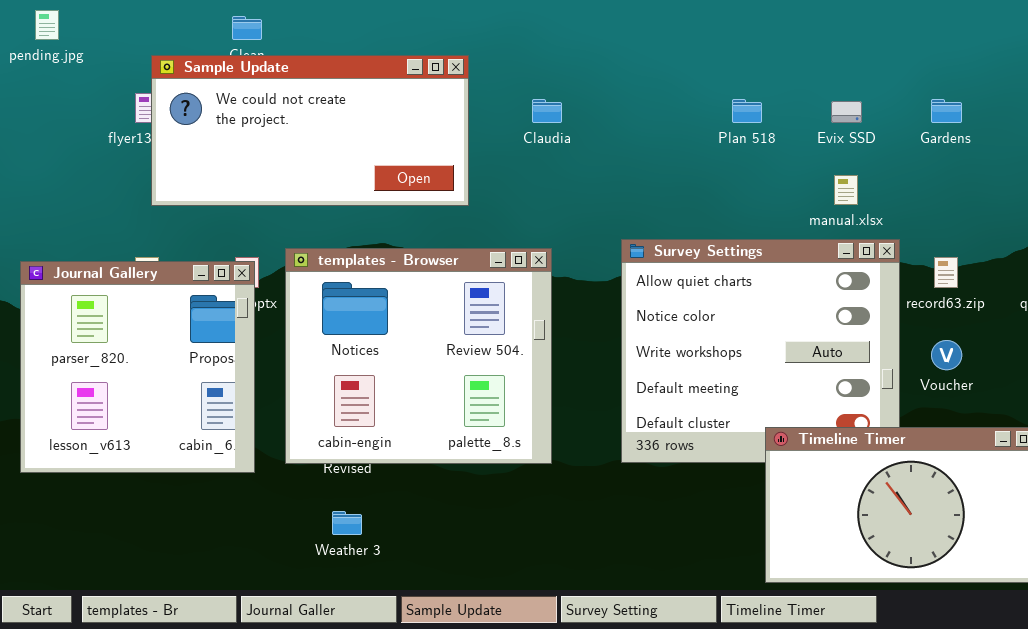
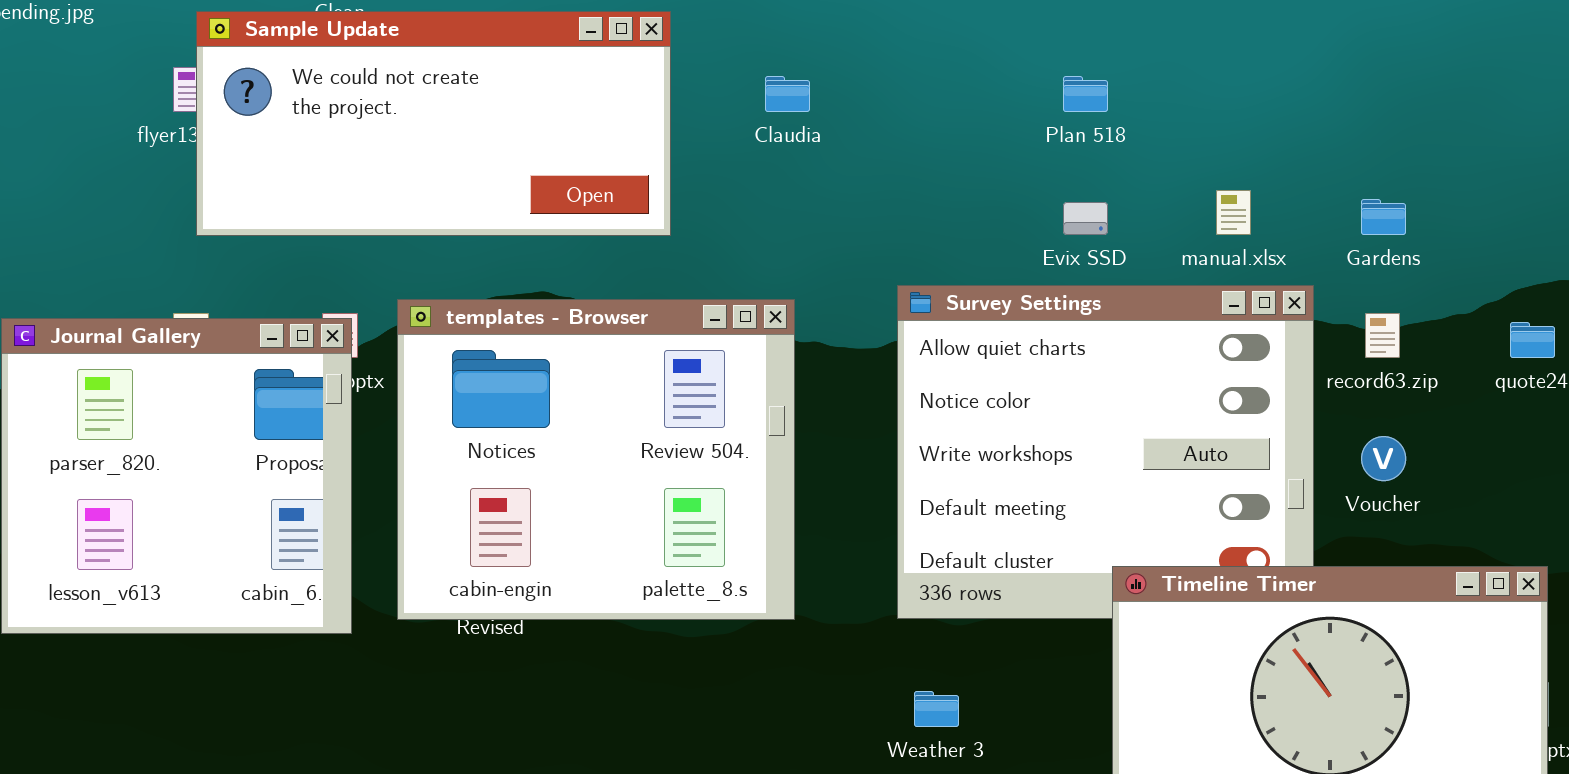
Gardens: [931,99,962,123] -> [1361,199,1406,235], moved
Evix SSD: [831,101,862,123] -> [1063,202,1108,235], moved
Weather 3: [332,511,362,535] -> [914,691,959,727], moved

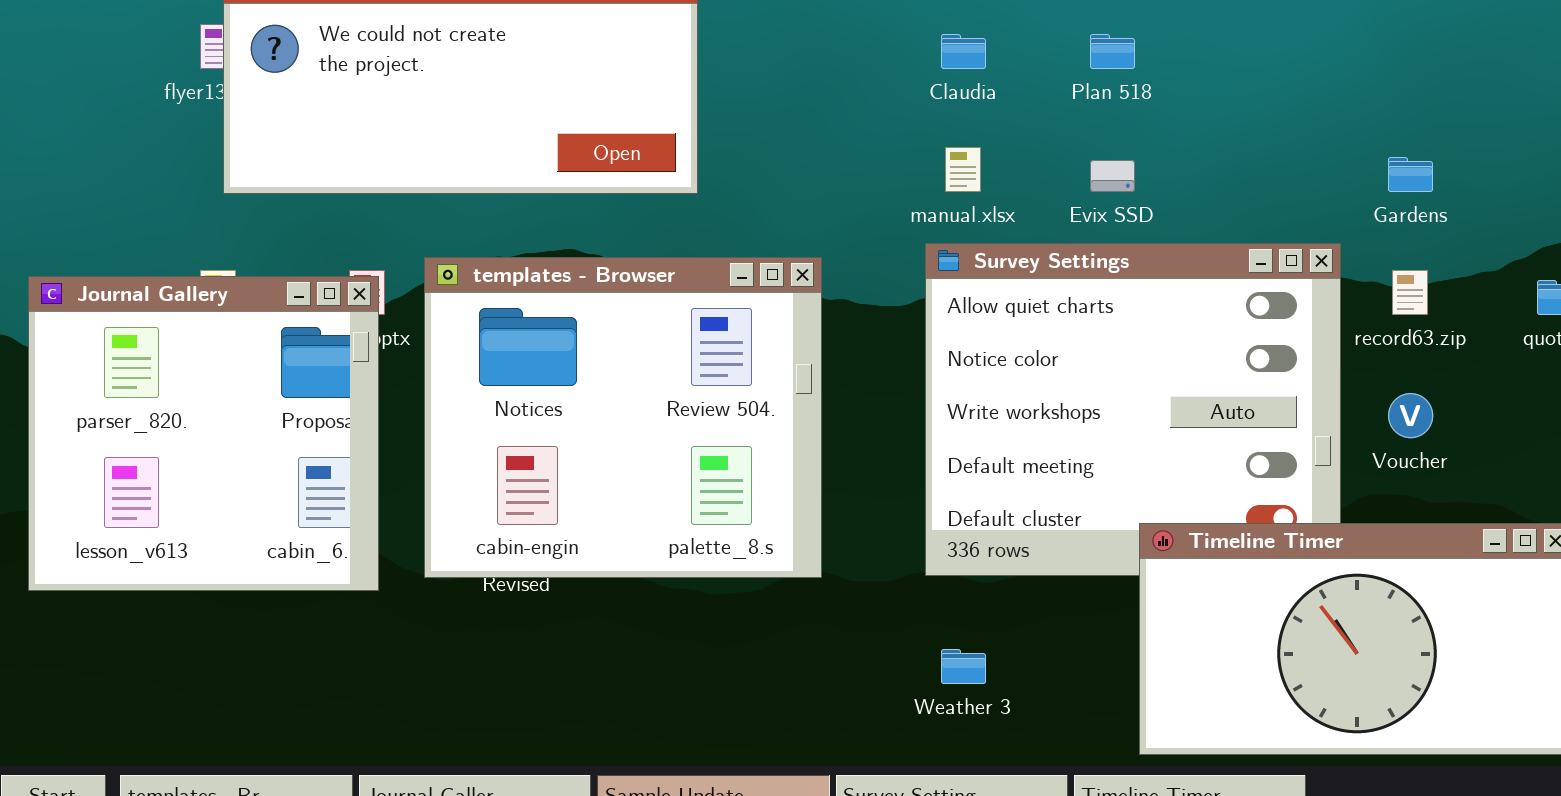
Claudia: [765,76,810,112] -> [941,34,986,69], moved
manual.xlsx: [1216,190,1251,235] -> [945,147,981,192], moved

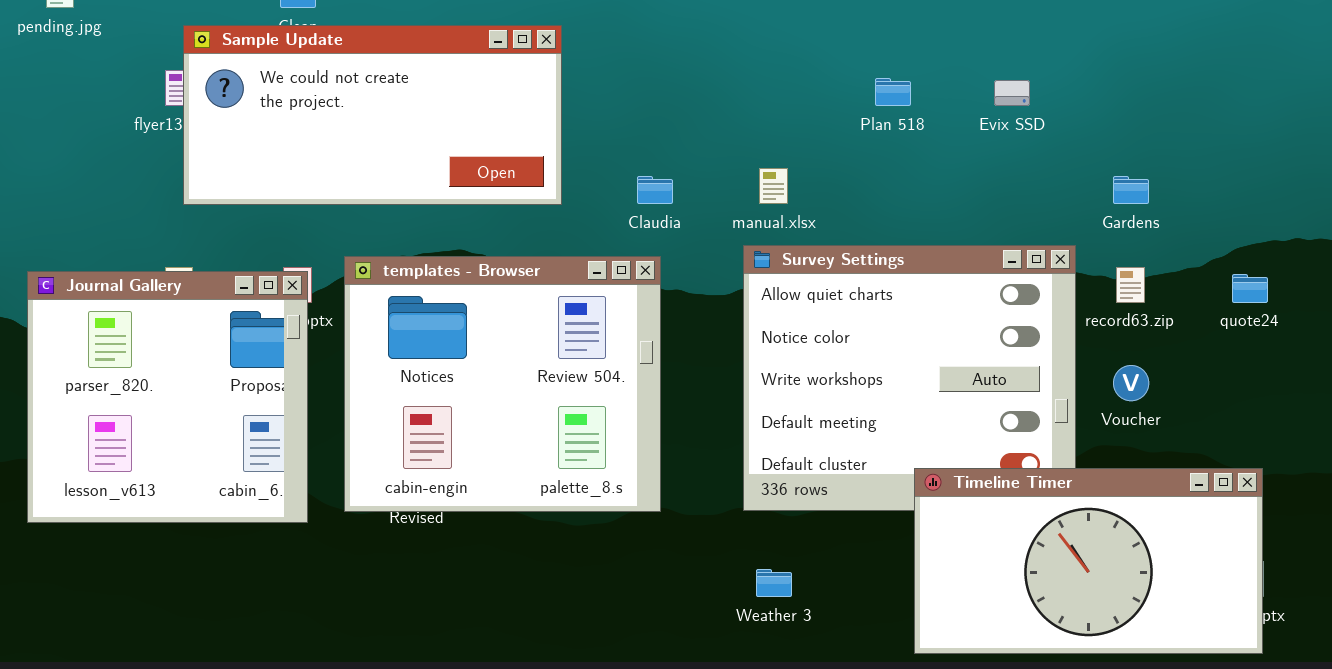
Claudia: [941,34,986,69] -> [637,176,673,204], moved
Evix SSD: [1090,160,1135,192] -> [994,80,1030,106], moved

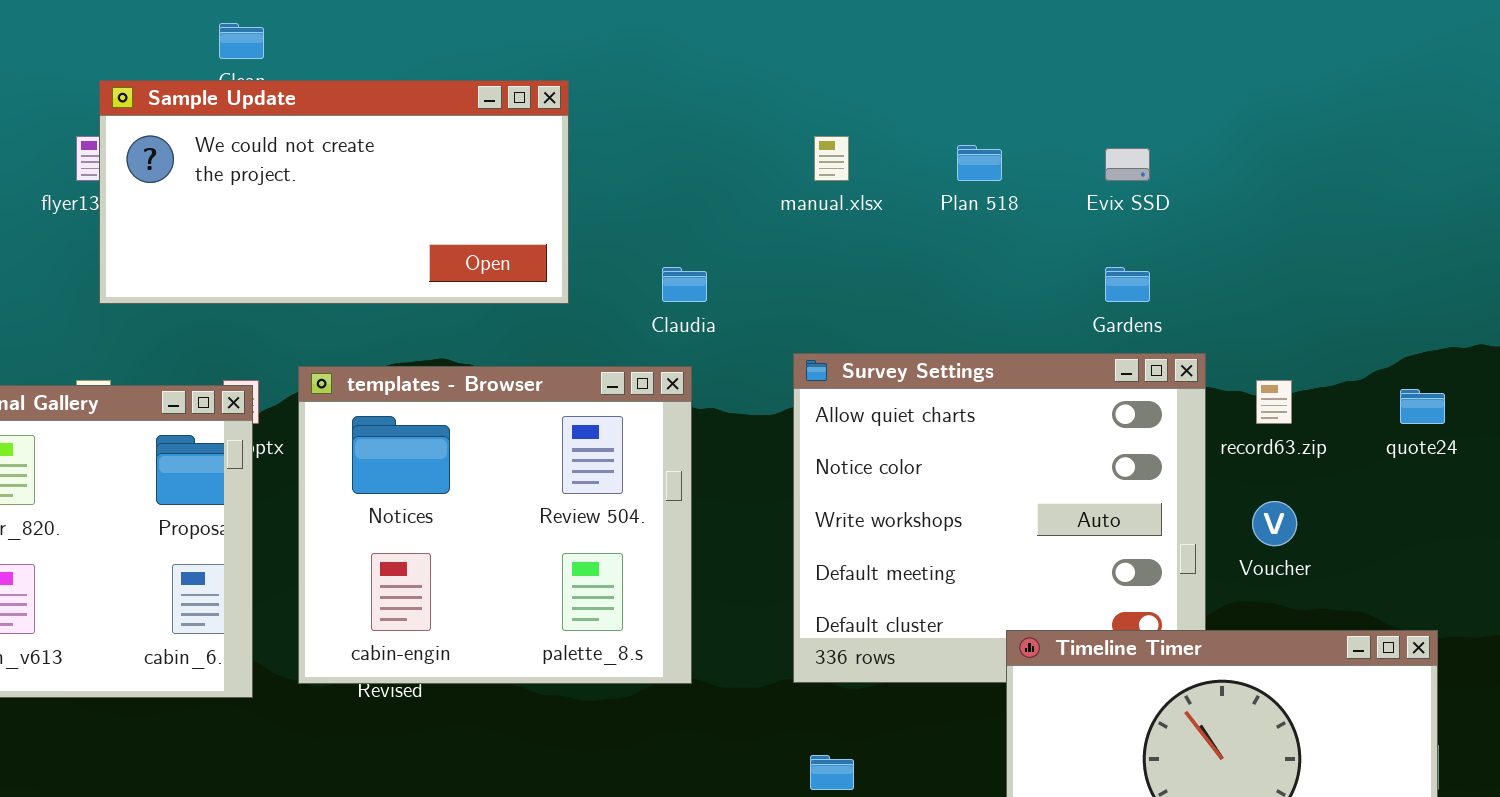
manual.xlsx: [759,168,788,204] -> [814,136,849,181], moved
Gardens: [1113,176,1149,204] -> [1105,267,1150,302], moved

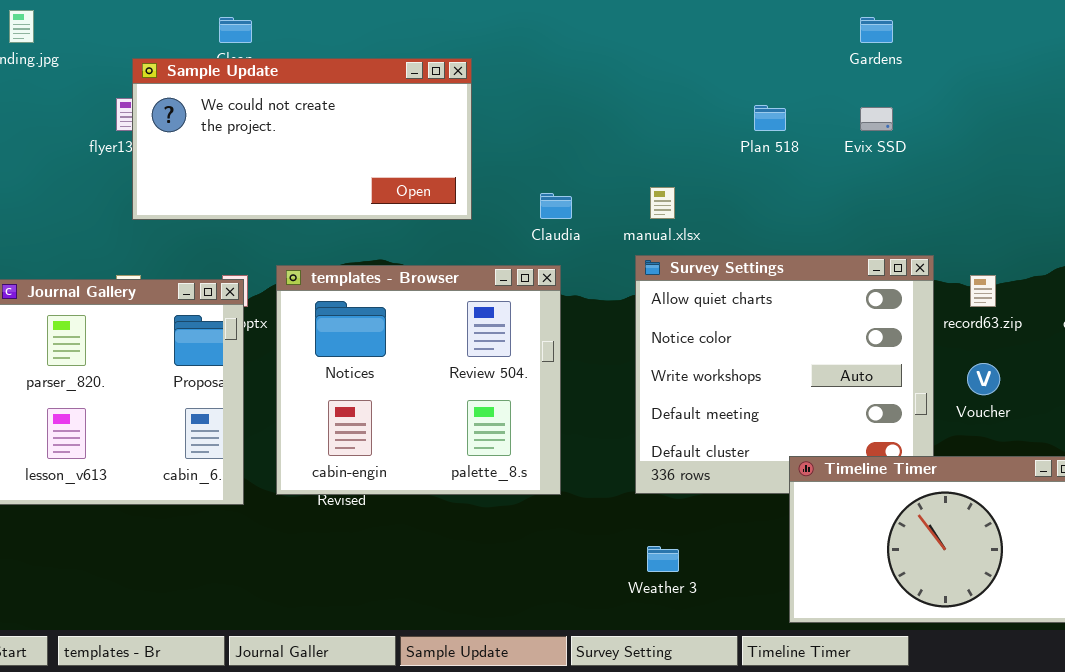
manual.xlsx: [814,136,849,181] -> [650,187,675,219], moved
Gardens: [1105,267,1150,302] -> [860,17,893,43], moved

